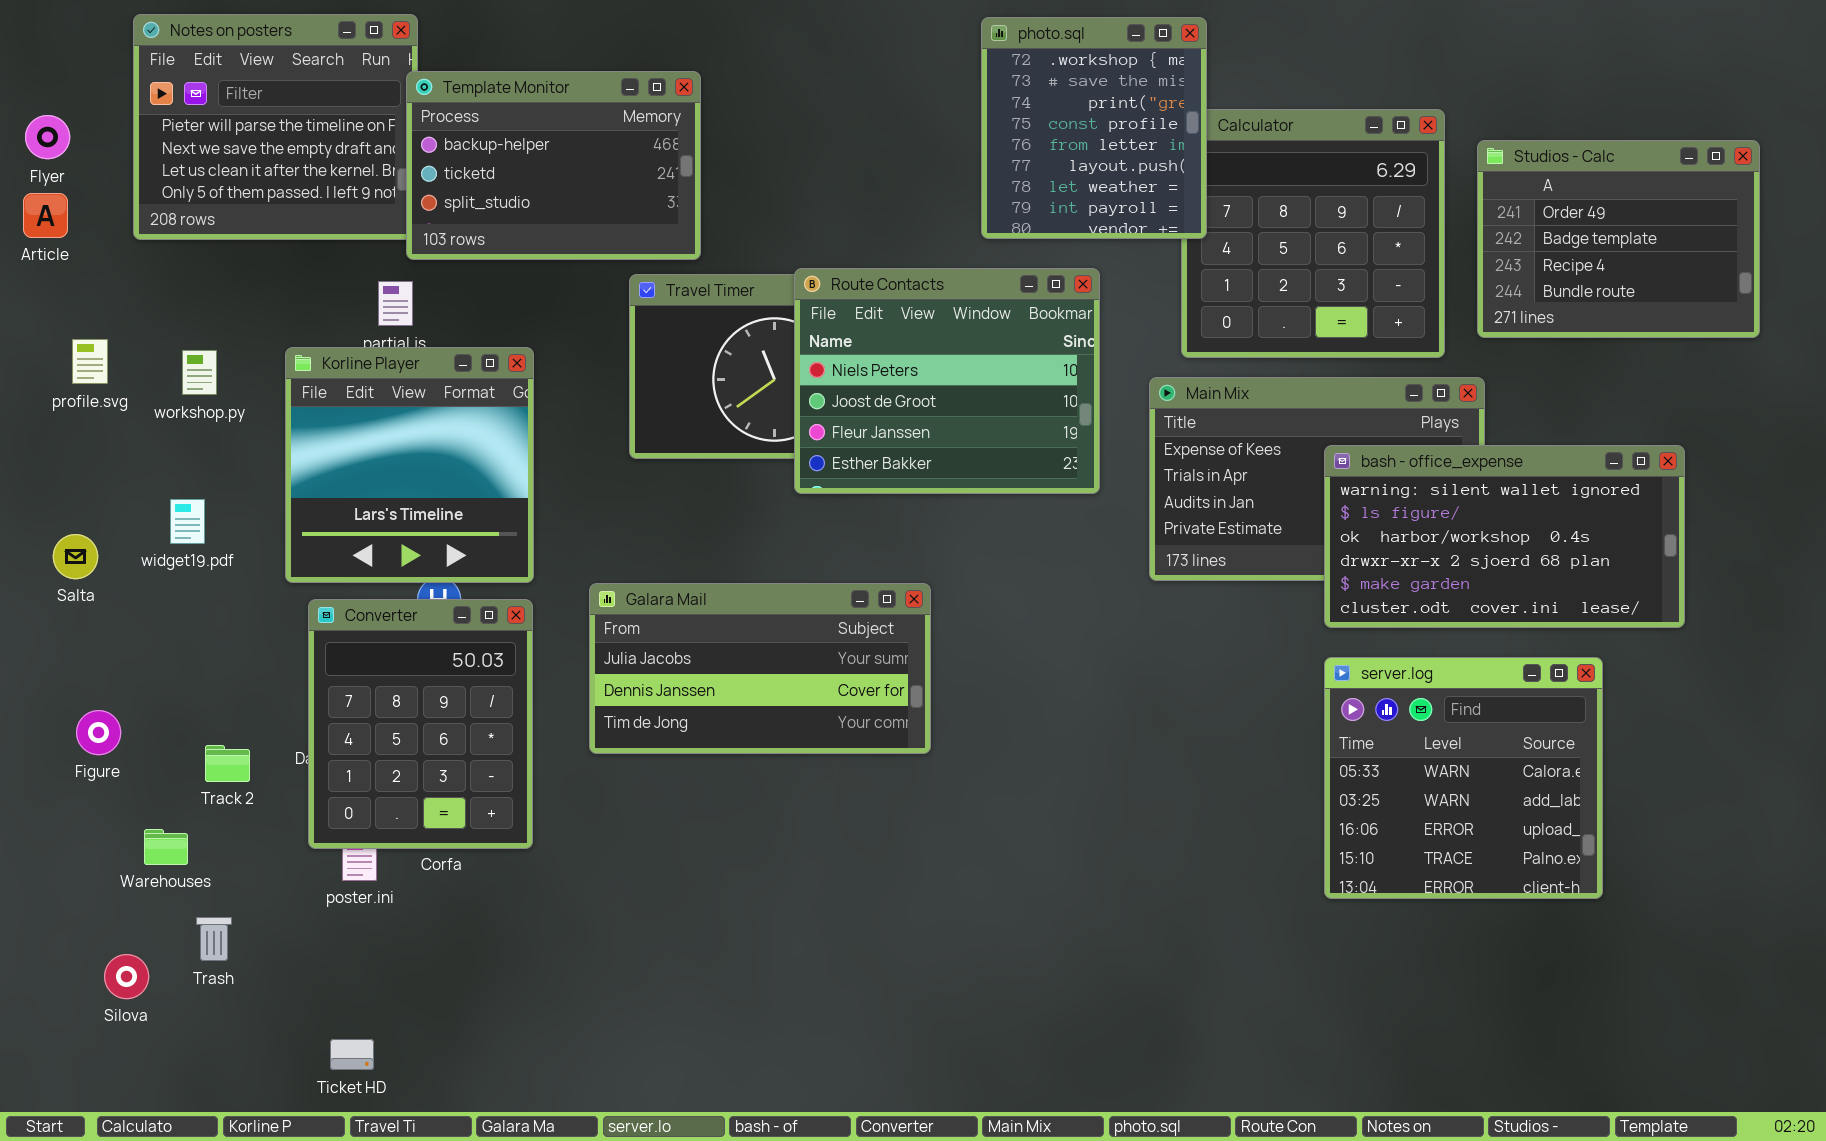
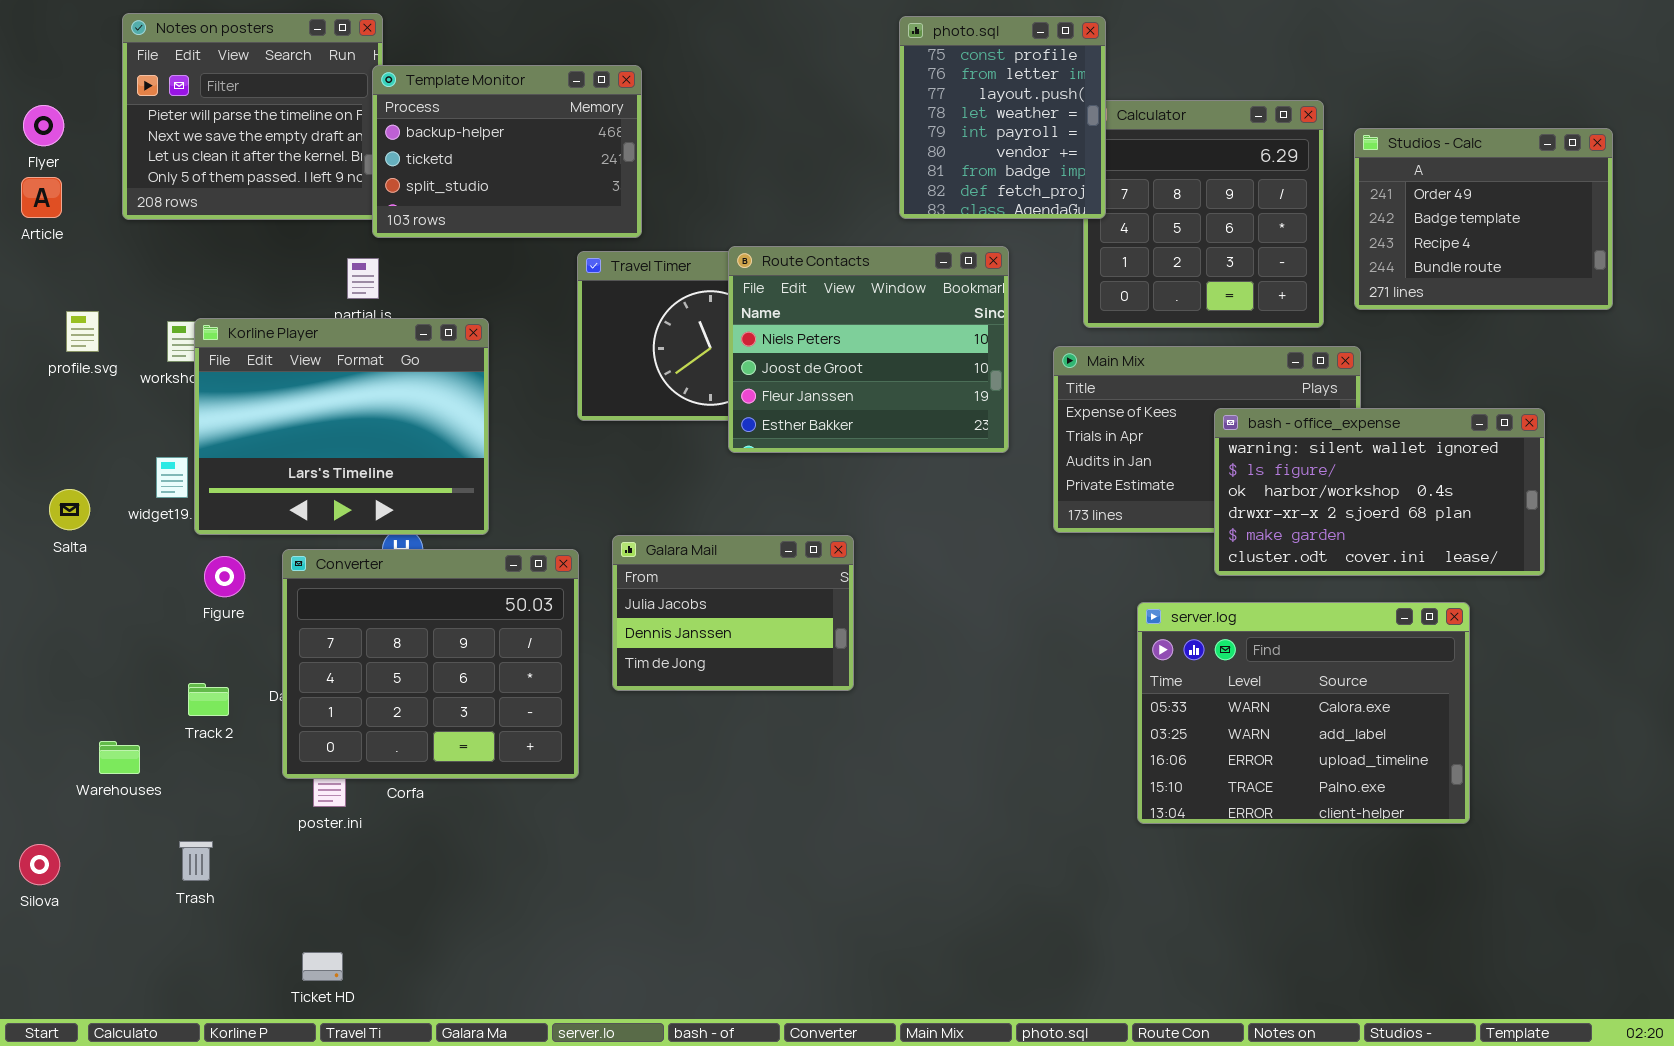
photo.sql: [981,17,1207,239] -> [899,16,1106,219], scrolled down 3 rows
Korline Player: [285,347,534,583] -> [194,318,489,535], resized
Galara Mail: [589,583,931,754] -> [612,535,854,691], resized
Converter: [308,599,533,849] -> [282,549,579,779], resized
server.log: [1324,657,1603,899] -> [1137,602,1470,824], resized
Figure: [76,710,121,755] -> [204,556,245,597], moved
Warehouses: [144,829,188,865] -> [99,741,140,774], moved
Silova: [104,954,149,999] -> [19,844,60,885], moved

